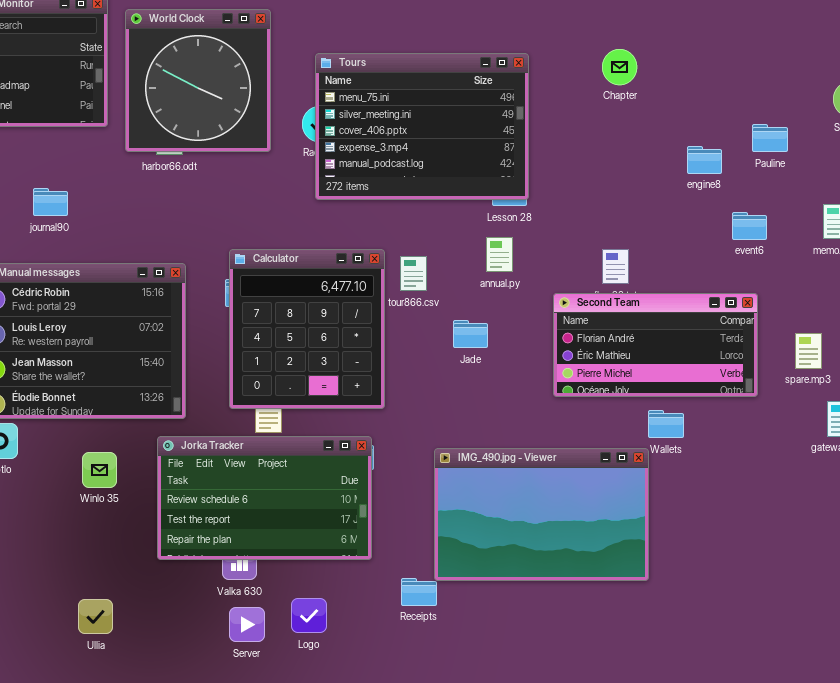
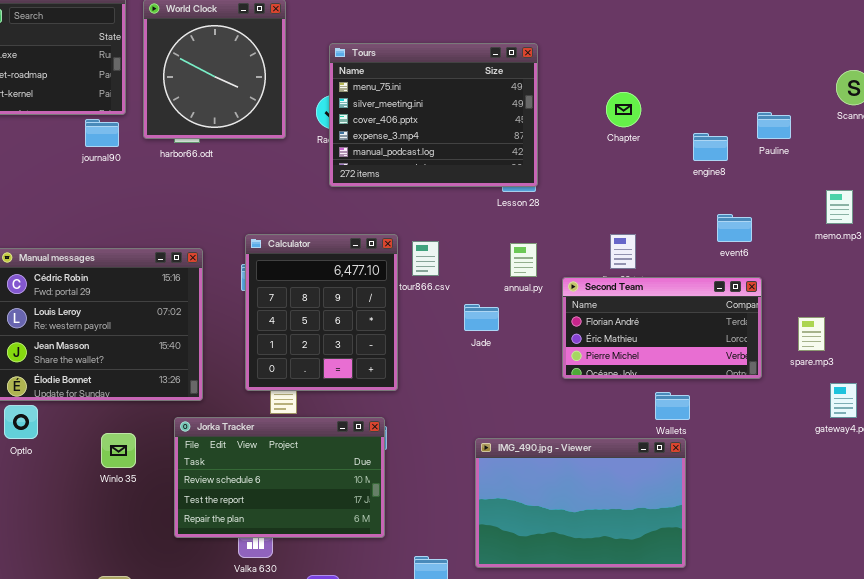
Chapter: [602,49,637,85] -> [606,92,641,127], moved
journal90: [33,188,68,216] -> [85,119,119,147], moved
event6: [732,212,767,240] -> [717,214,752,242], moved
annual.py: [486,237,513,272] -> [510,243,537,277], moved
IMG_490.jpg - Viewer: [434,448,649,581] -> [475,438,686,568], moved

